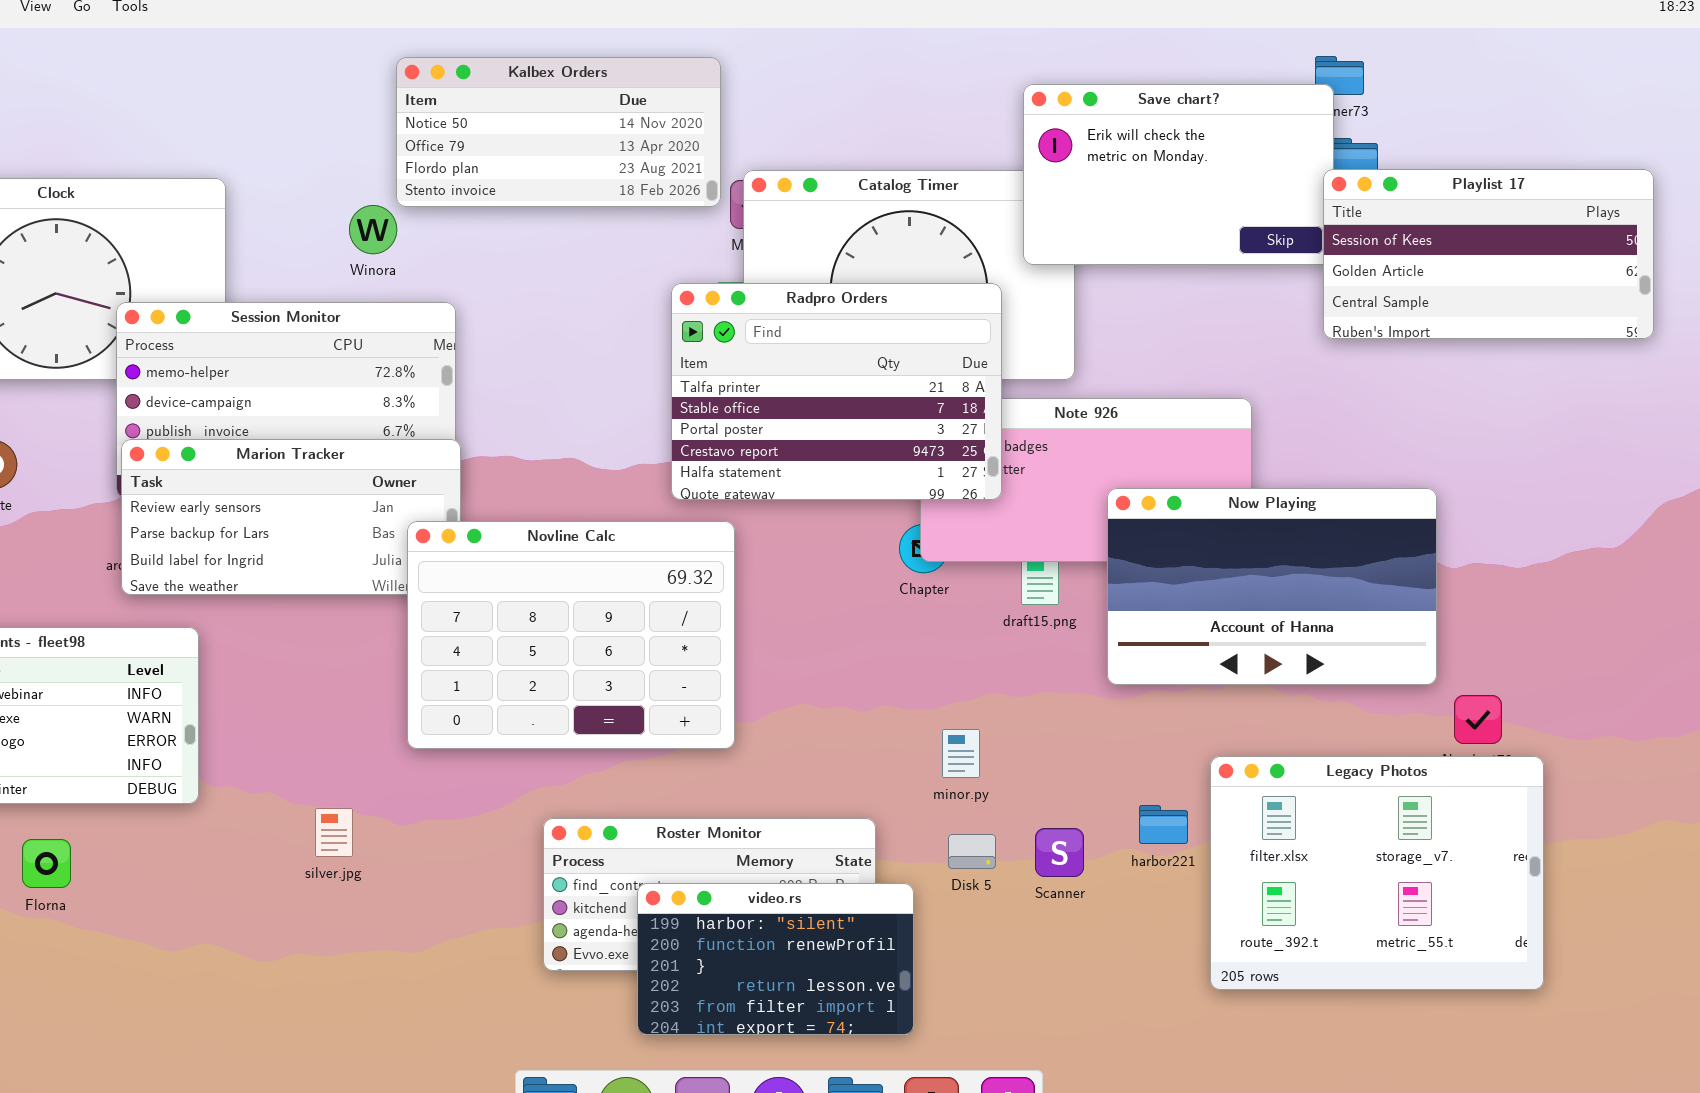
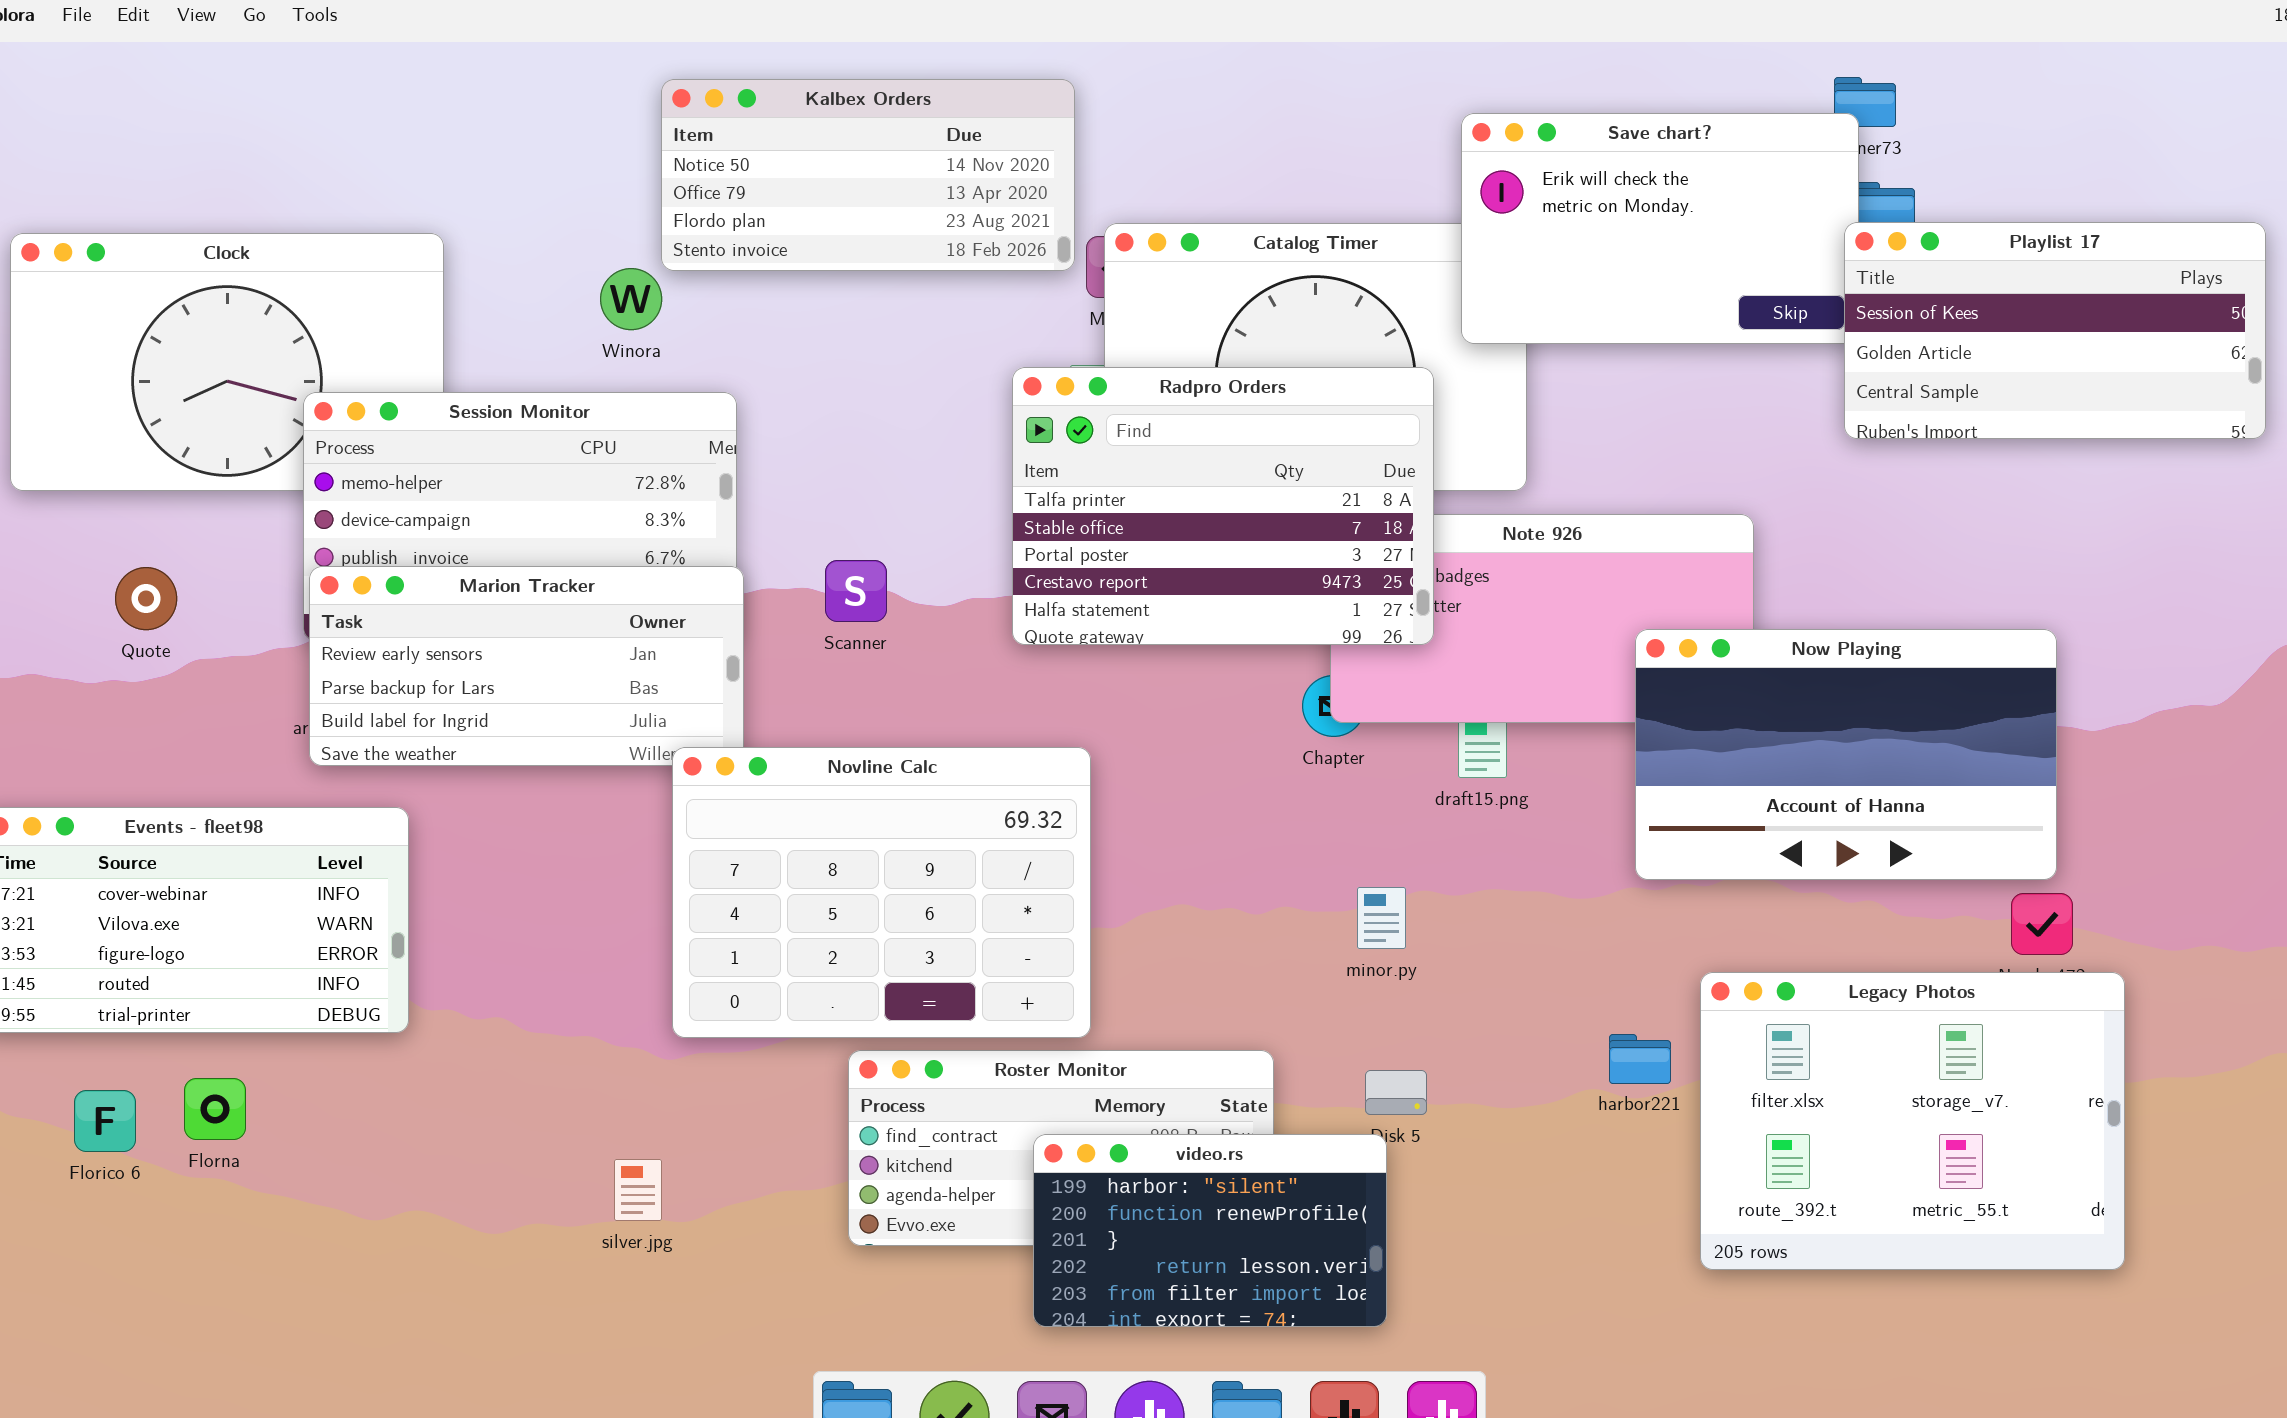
Now Playing: [1107,488,1437,685] -> [1635,629,2057,880], moved
Novline Calc: [407,521,735,749] -> [672,747,1091,1038], moved
minor.py: [942,729,980,778] -> [1357,887,1406,949], moved
silver.jpg: [315,808,353,857] -> [614,1159,662,1221], moved
Scanner: [1035,828,1084,877] -> [825,560,887,622], moved
video.rs: [637,883,914,1035] -> [1033,1134,1387,1327], moved

